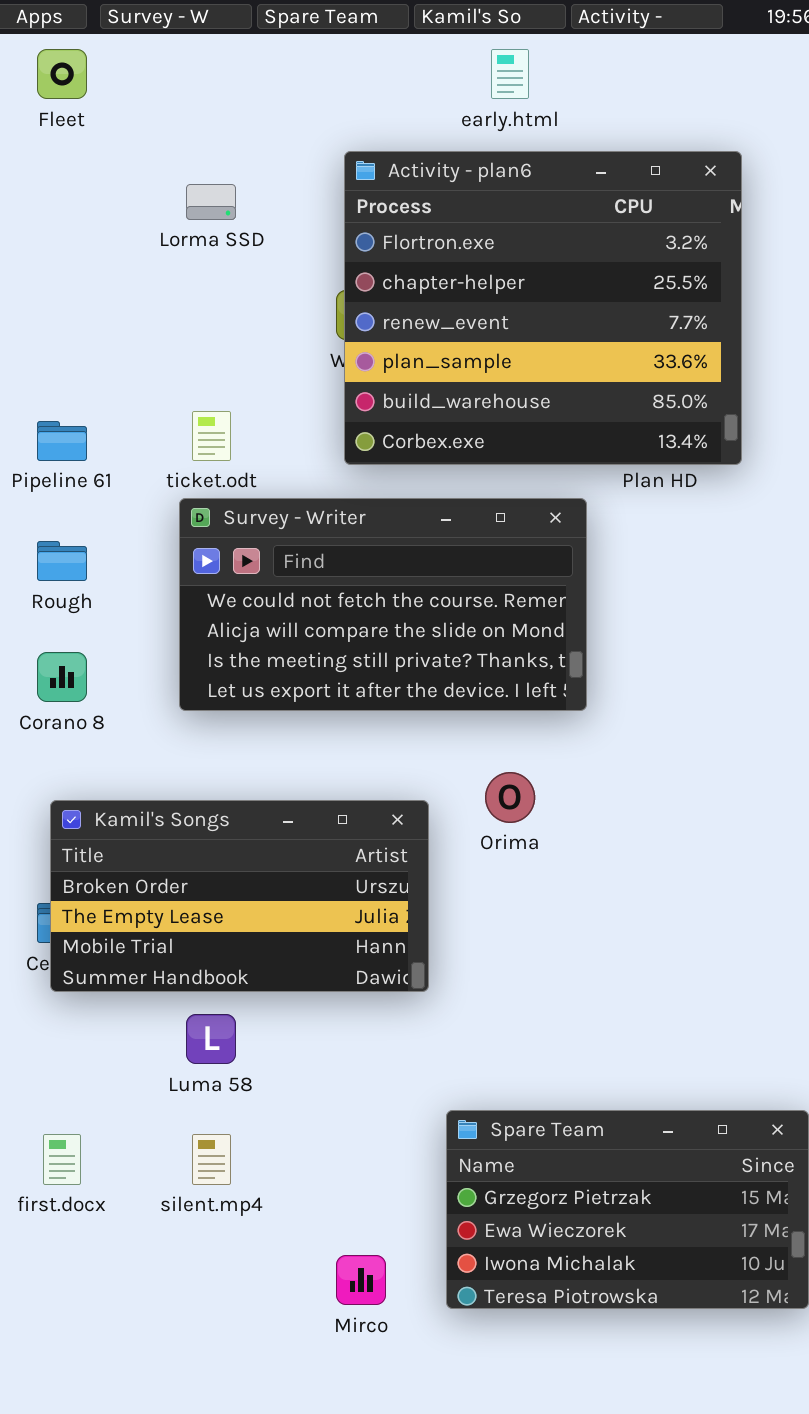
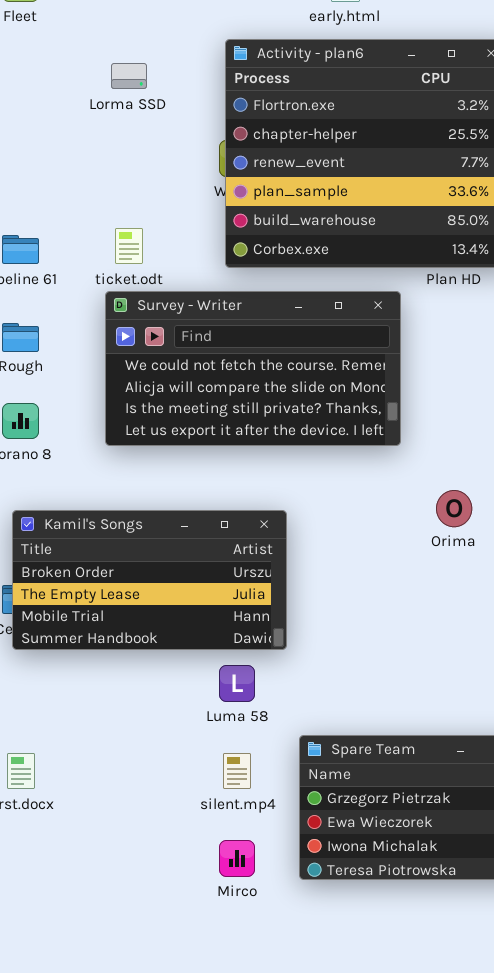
Orima: [485,772,535,823] -> [436,490,472,527], moved
Luma 58: [186,1014,236,1064] -> [219,665,255,702], moved
silent.mp4: [192,1134,231,1185] -> [223,753,251,789], moved

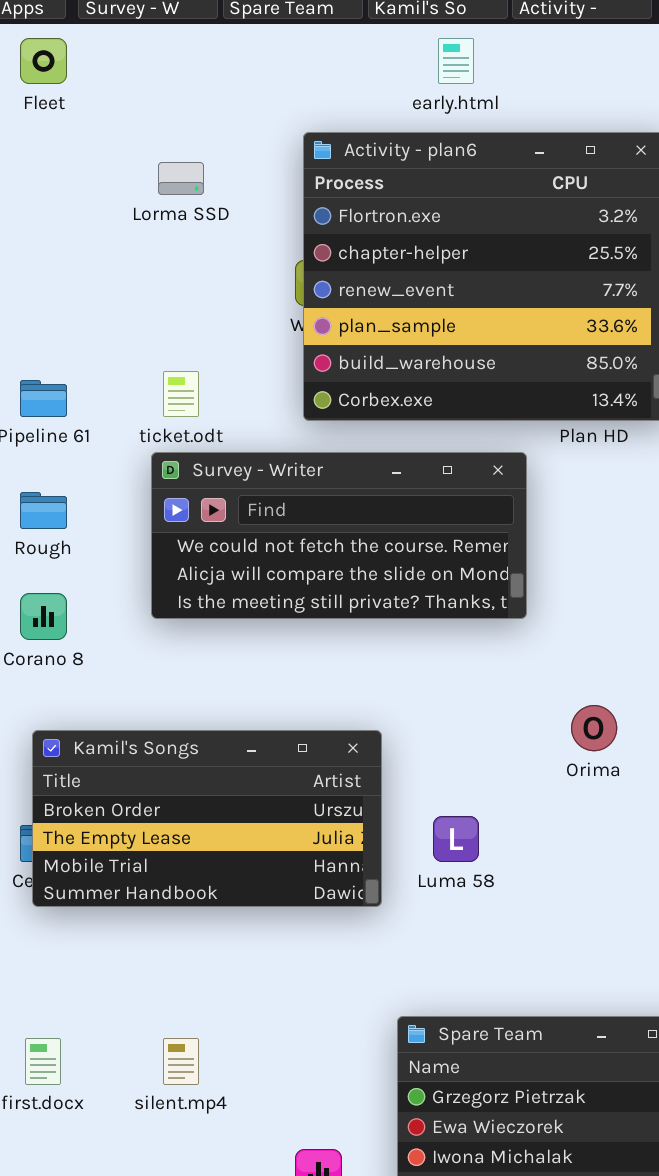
Survey - Writer: [105,291,401,446] -> [151,452,527,619], resized
Luma 58: [219,665,255,702] -> [433,816,479,862], moved
silent.mp4: [223,753,251,789] -> [163,1038,199,1085], moved

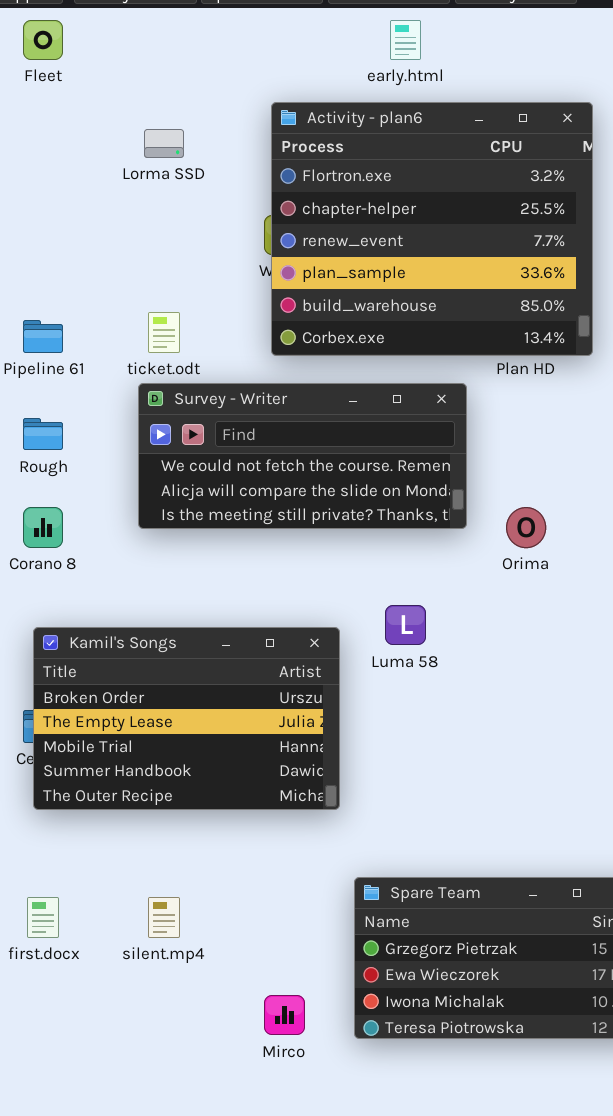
Orima: [571,705,617,751] -> [506,507,546,548], moved
Kamil's Songs: [32,730,382,907] -> [33,627,340,810], resized
Luma 58: [433,816,479,862] -> [385,605,426,645], moved

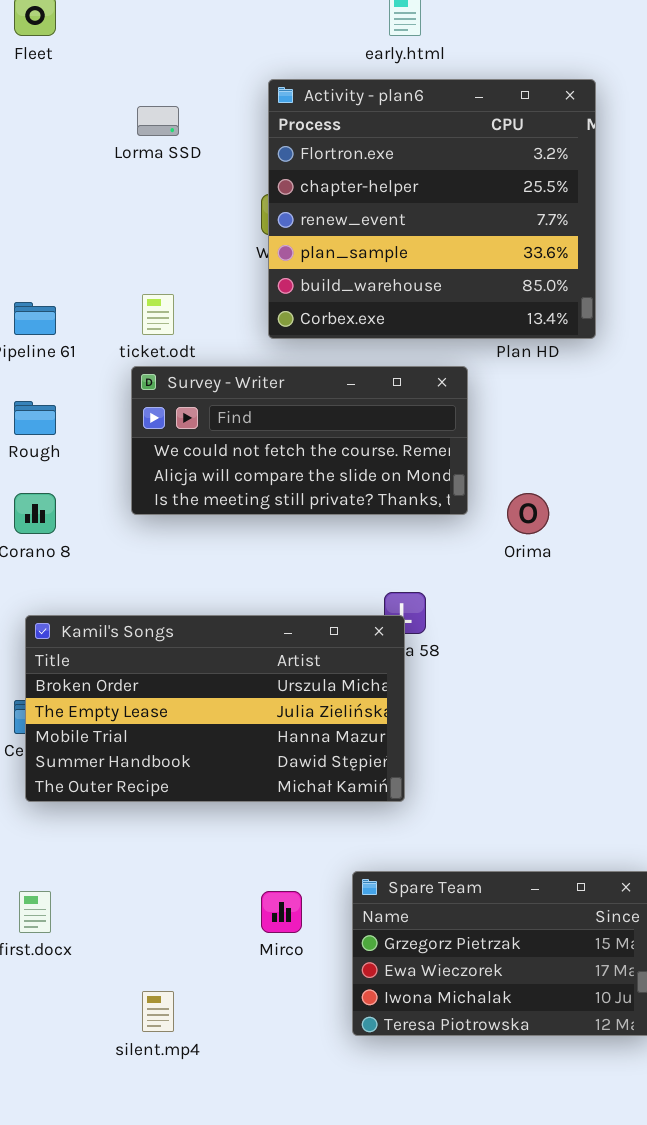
Kamil's Songs: [33,627,340,810] -> [25,615,405,802], resized
silent.mp4: [148,897,180,938] -> [142,991,174,1032], moved
Mirco: [264,995,305,1035] -> [261,891,302,933], moved

